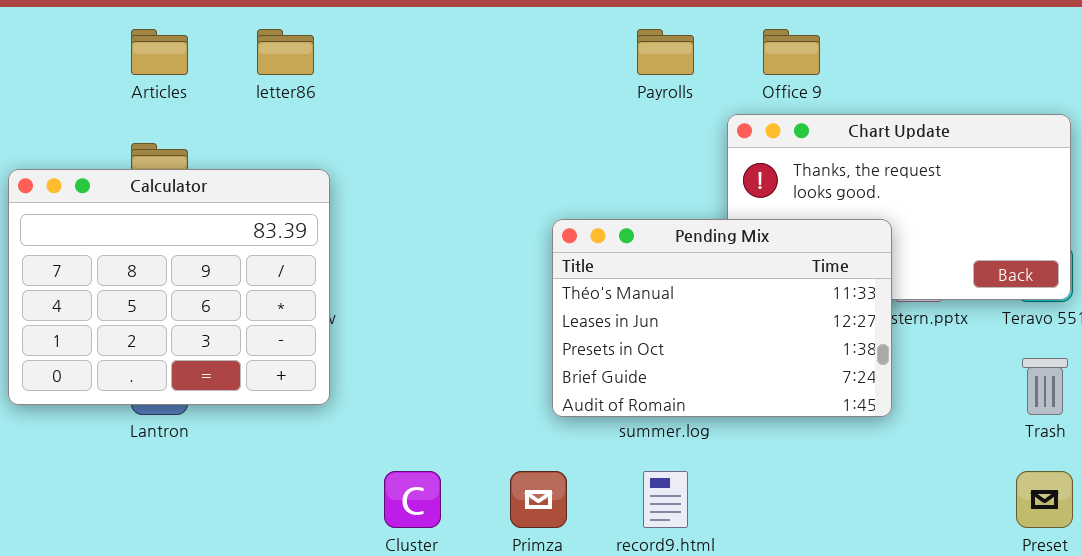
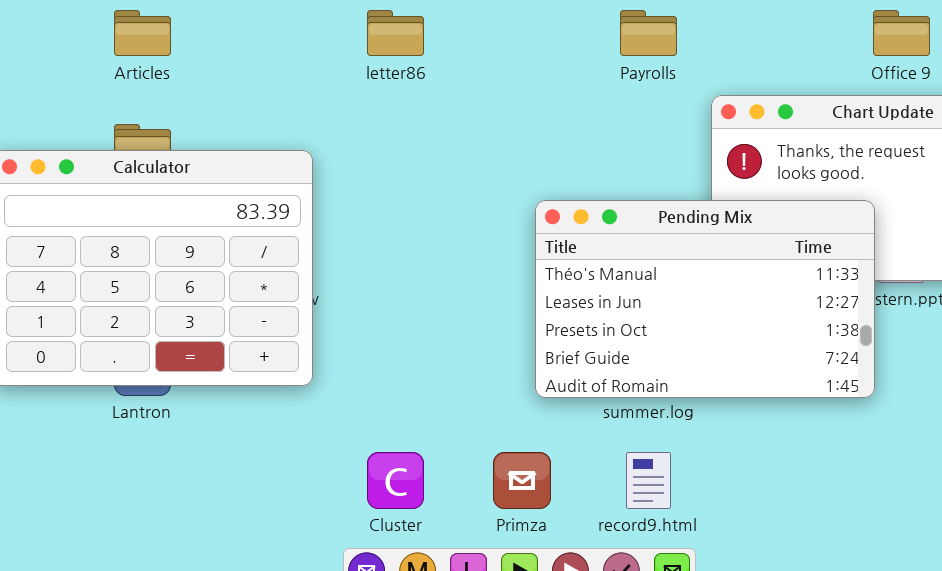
letter86: [257,29,314,75] -> [367,10,424,56], moved
Office 9: [763,29,820,75] -> [873,10,930,56], moved

